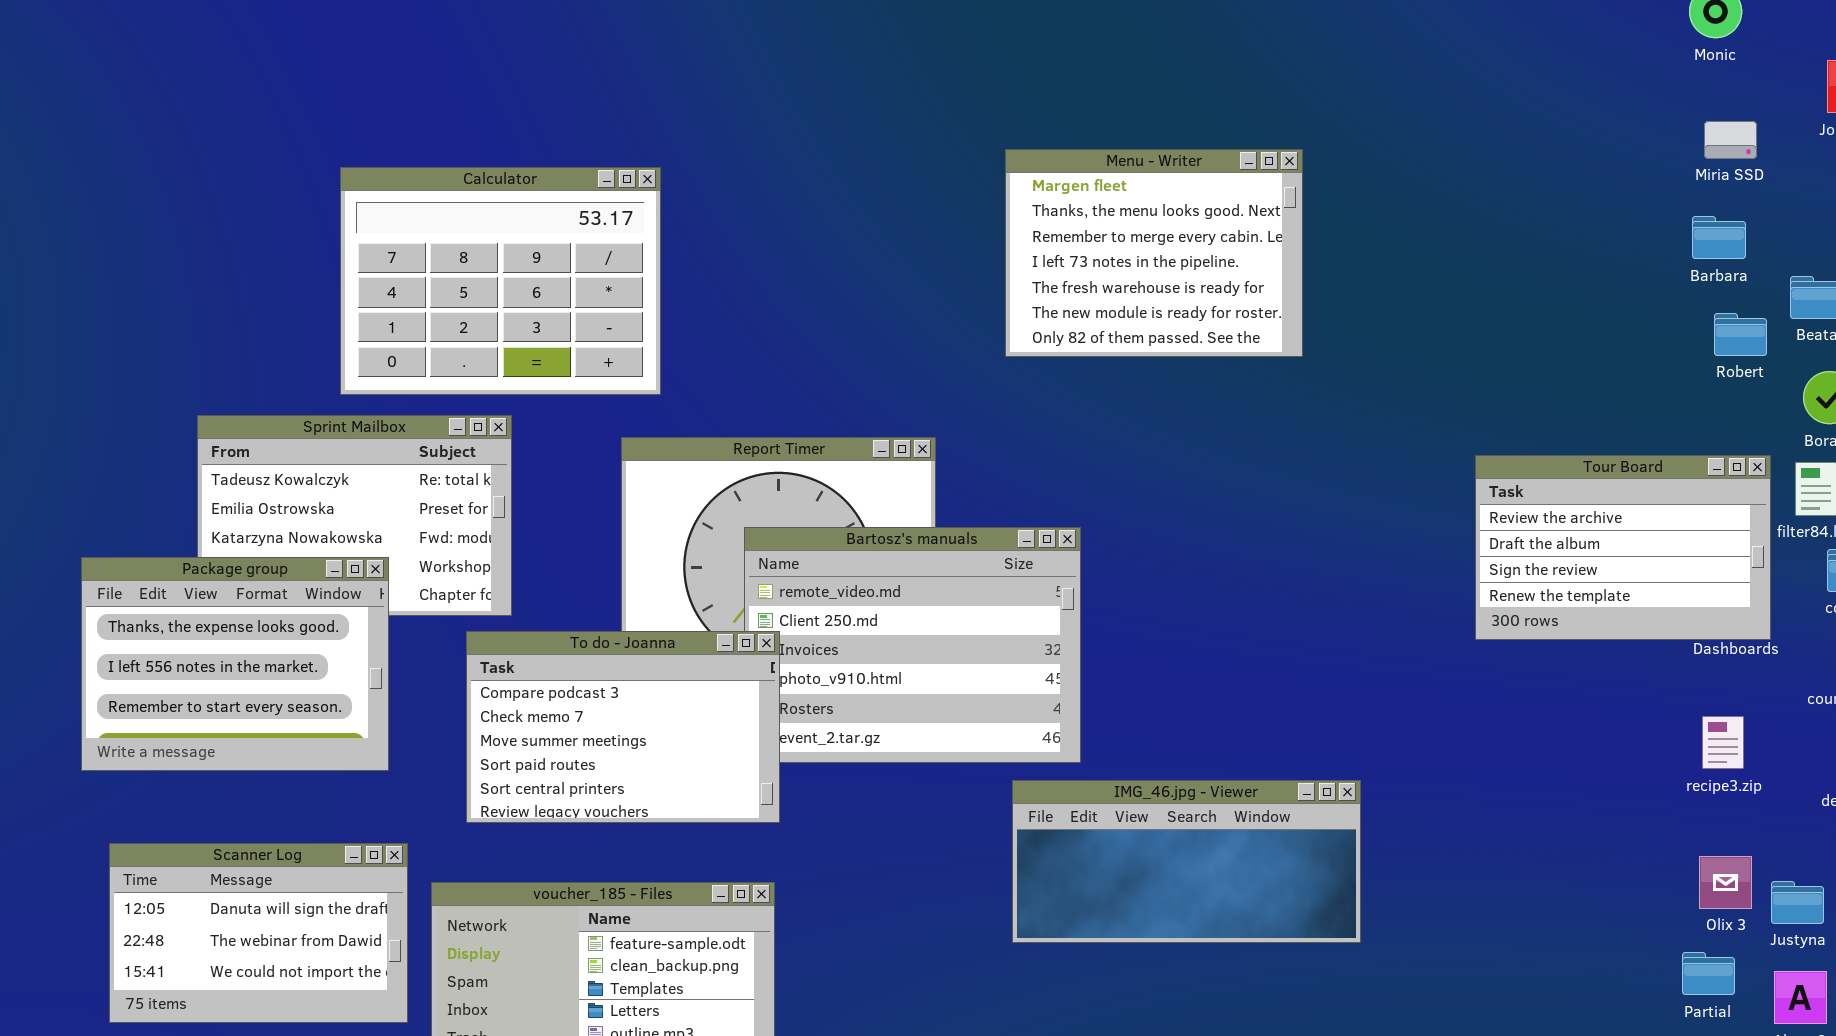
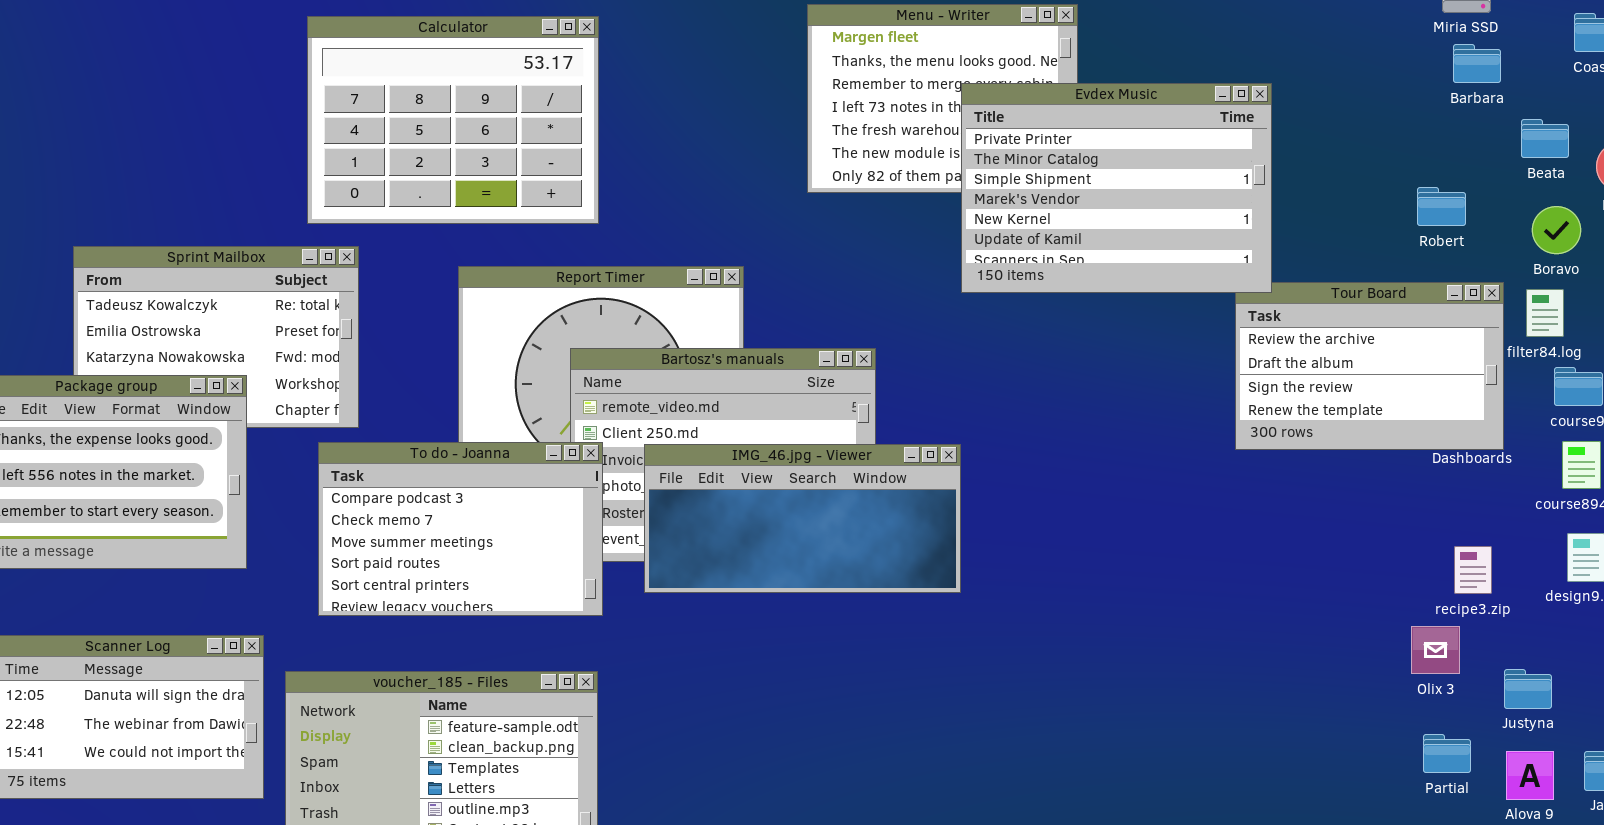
Calculator: [340,167,661,395] -> [307,16,599,224], moved
Barbara: [1692,216,1746,259] -> [1453,44,1501,83], moved
Evdex Music: none -> [961,83,1272,293], opened
Robert: [1714,313,1767,356] -> [1417,187,1466,226], moved
recipe3.zip: [1702,716,1744,769] -> [1454,546,1492,594], moved
IMG_46.jpg - Viewer: [1012,780,1361,943] -> [644,444,961,593], moved
Olix 3: [1699,856,1752,909] -> [1411,626,1460,674], moved

